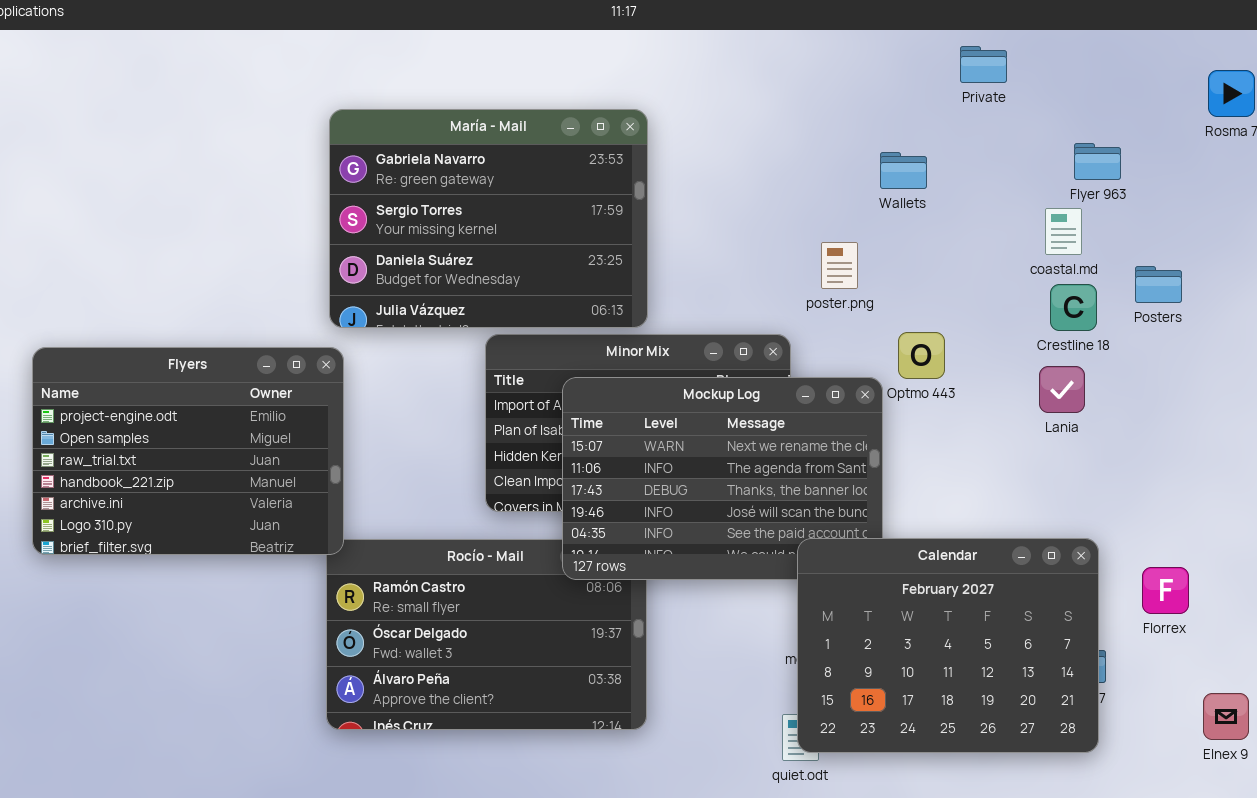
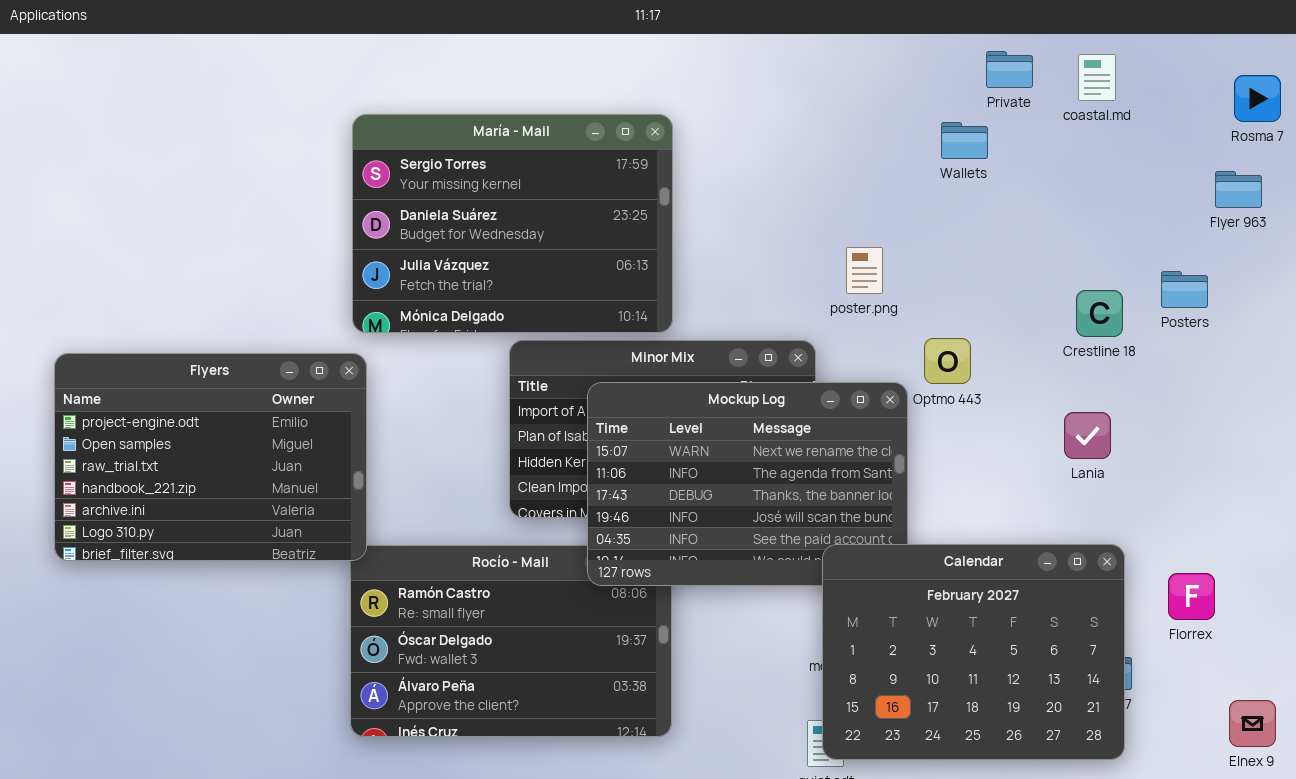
María - Mail: [329,109,648,328] -> [352,114,673,333], scrolled down 1 row
Flyer 963: [1074,143,1121,180] -> [1215,171,1262,208], moved
Wallets: [880,152,927,189] -> [941,122,988,159], moved
coastal.md: [1045,208,1082,255] -> [1078,54,1116,101], moved
Lania: [1039,366,1085,413] -> [1064,412,1111,459], moved

